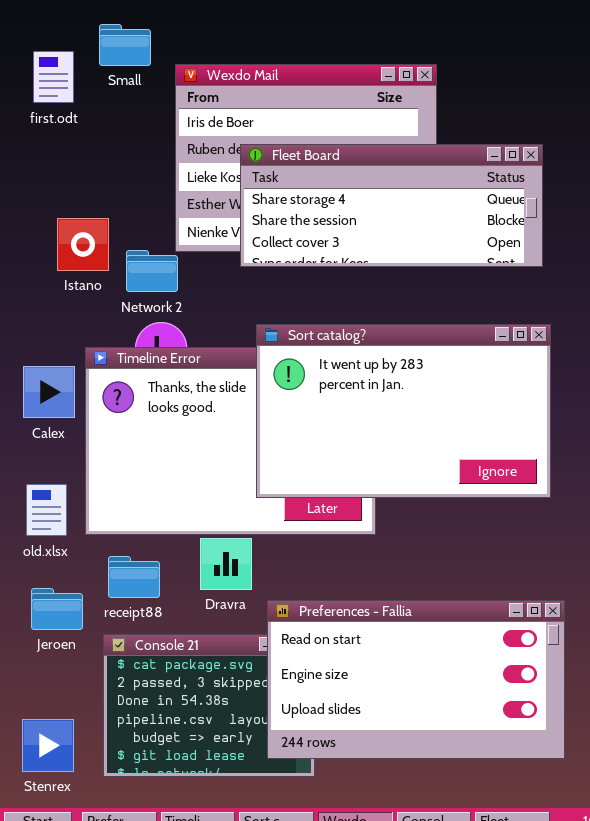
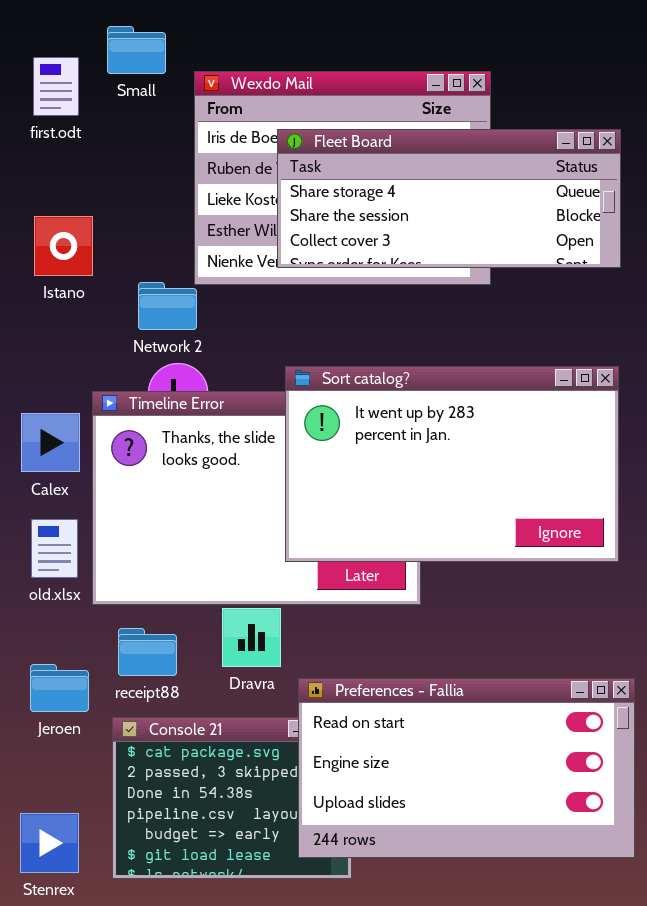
Fleet Board: [240,144,543,267] -> [277,129,621,268], moved
Istano: [57,218,109,271] -> [34,216,93,276], moved
old.xlsx: [26,484,67,536] -> [31,519,78,578], moved

